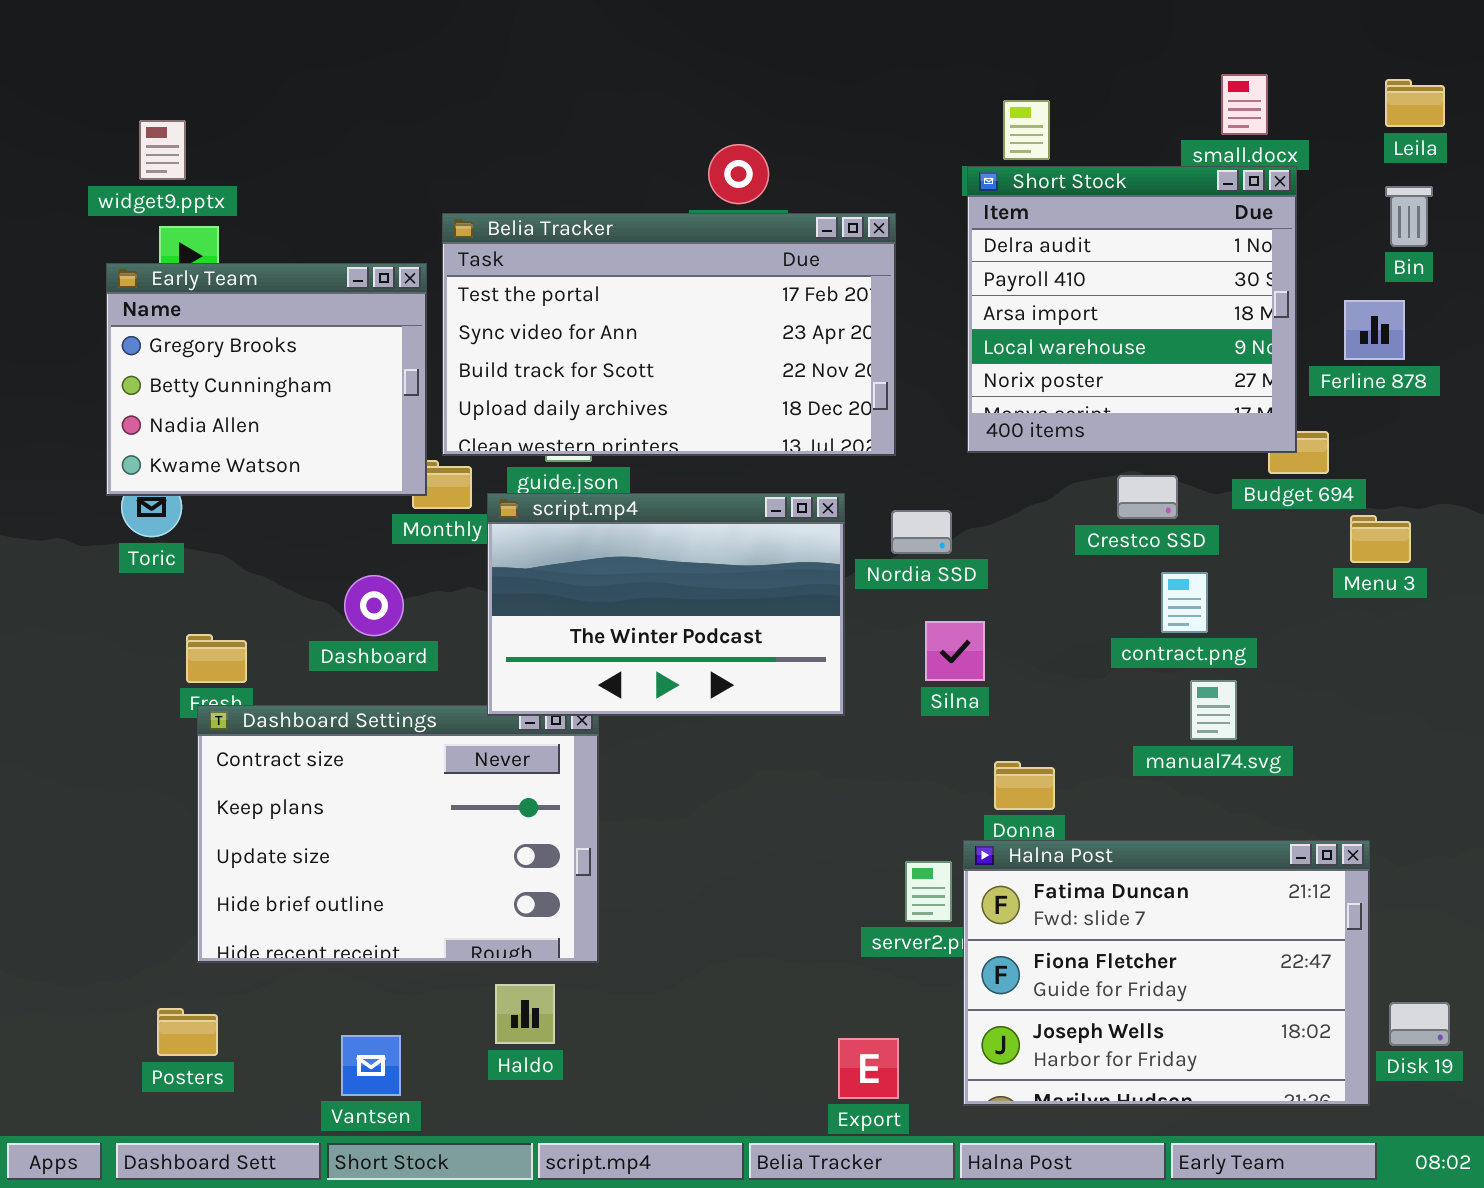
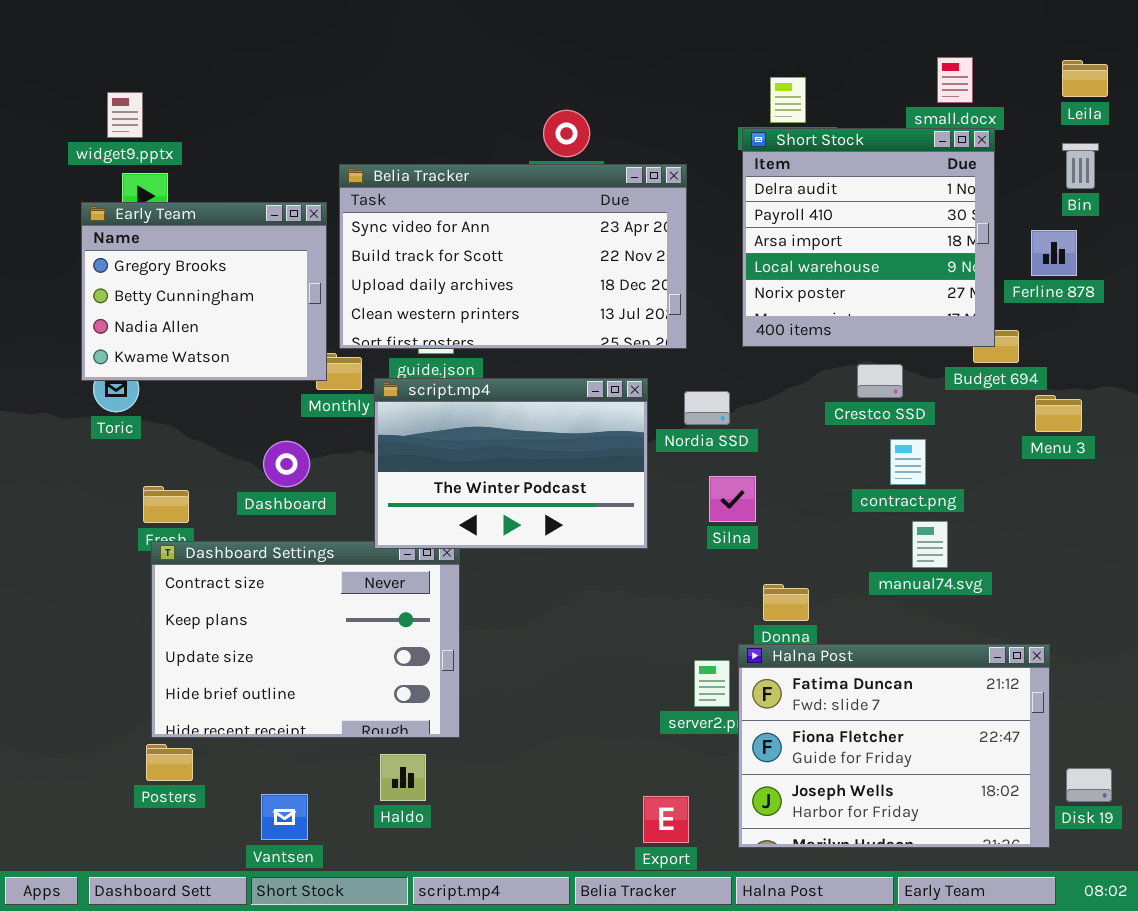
Belia Tracker: [442,213,896,456] -> [339,164,687,349], scrolled down 1 row
Posters: [157,1008,218,1056] -> [146,744,193,781], moved

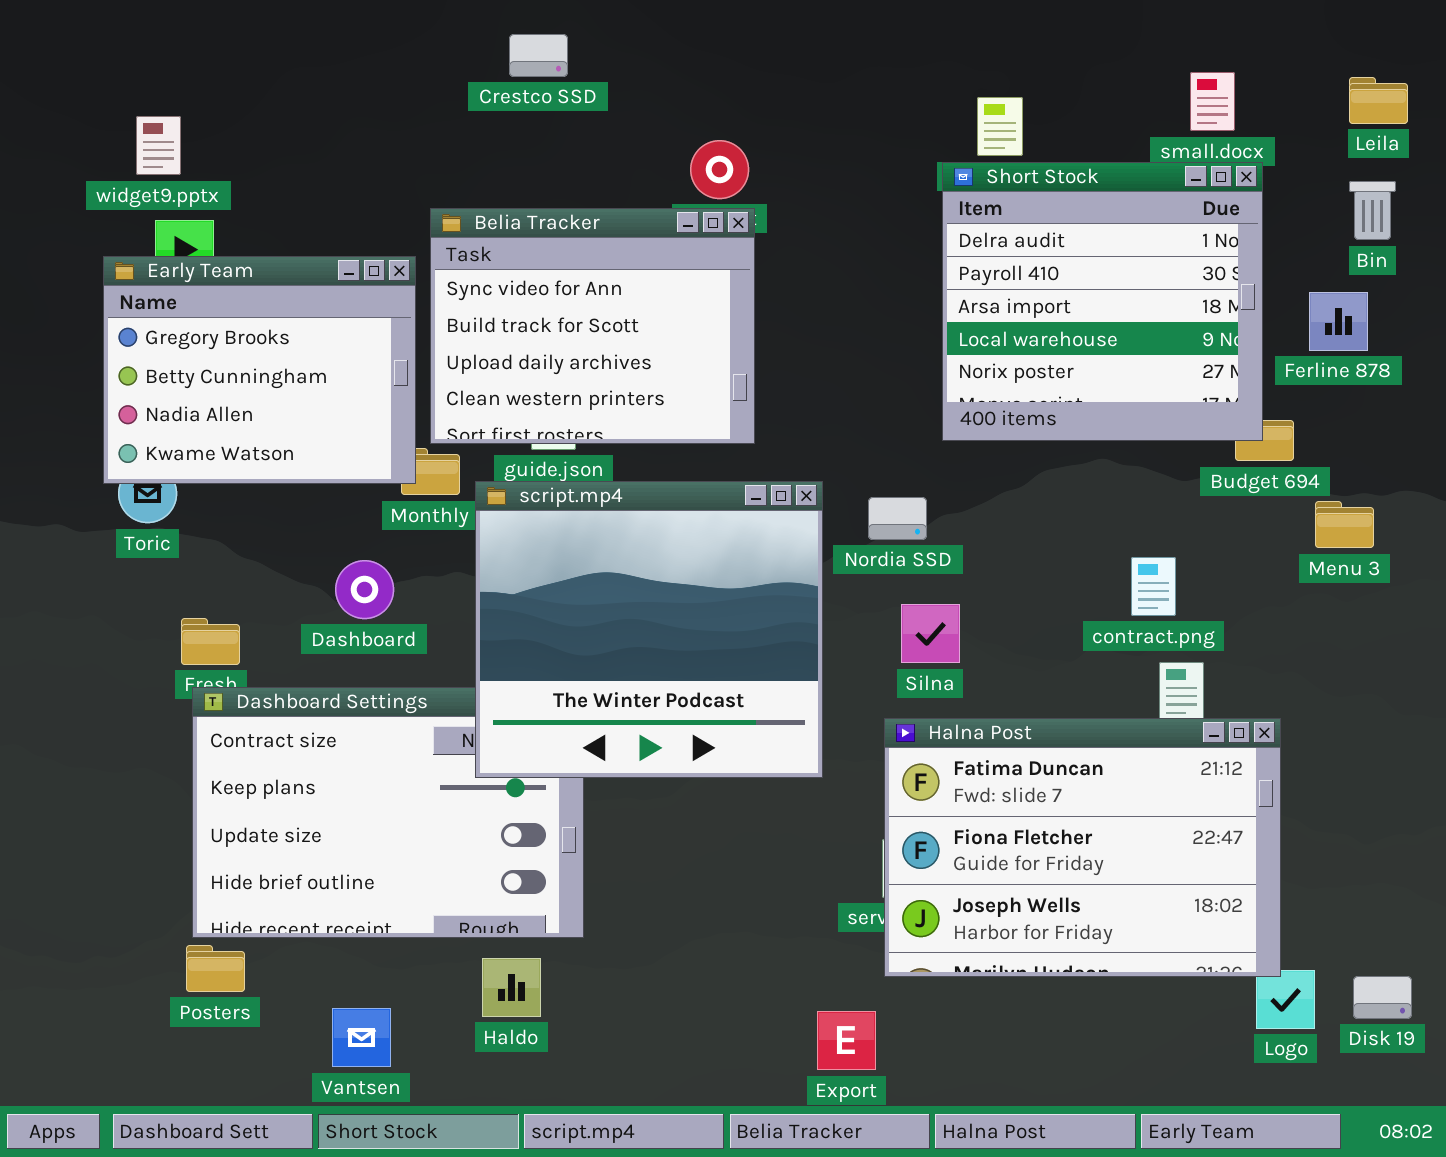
Belia Tracker: [339,164,687,349] -> [430,208,755,444], resized
Crestco SSD: [857,364,903,398] -> [509,34,568,77], moved
script.mp4: [374,378,648,549] -> [475,481,823,778], resized
Halna Post: [738,644,1050,848] -> [884,718,1281,977], moved

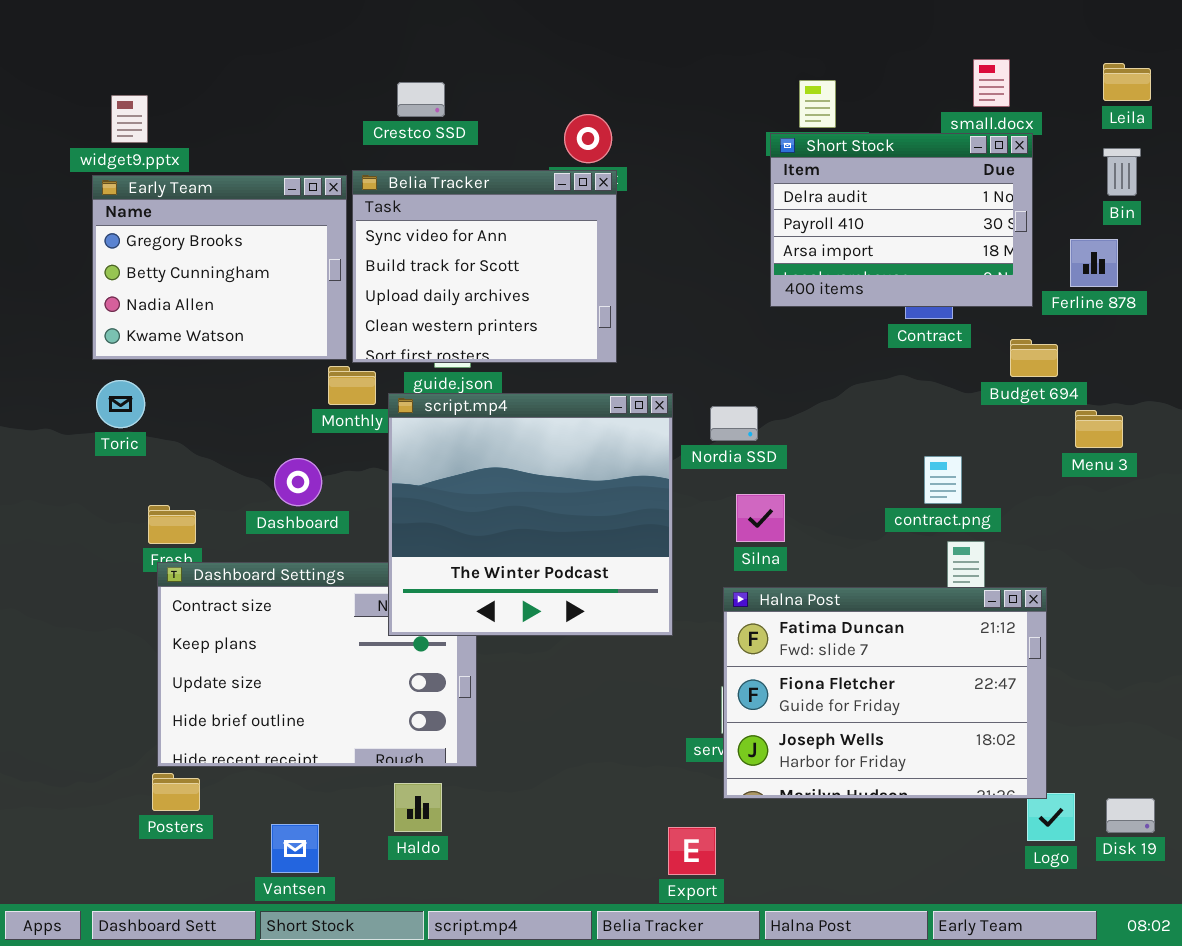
Crestco SSD: [509,34,568,77] -> [397,82,445,117], moved
Short Stock: [942,162,1263,441] -> [770,133,1033,307], resized
Early Team: [103,256,416,484] -> [92,175,347,360], moved

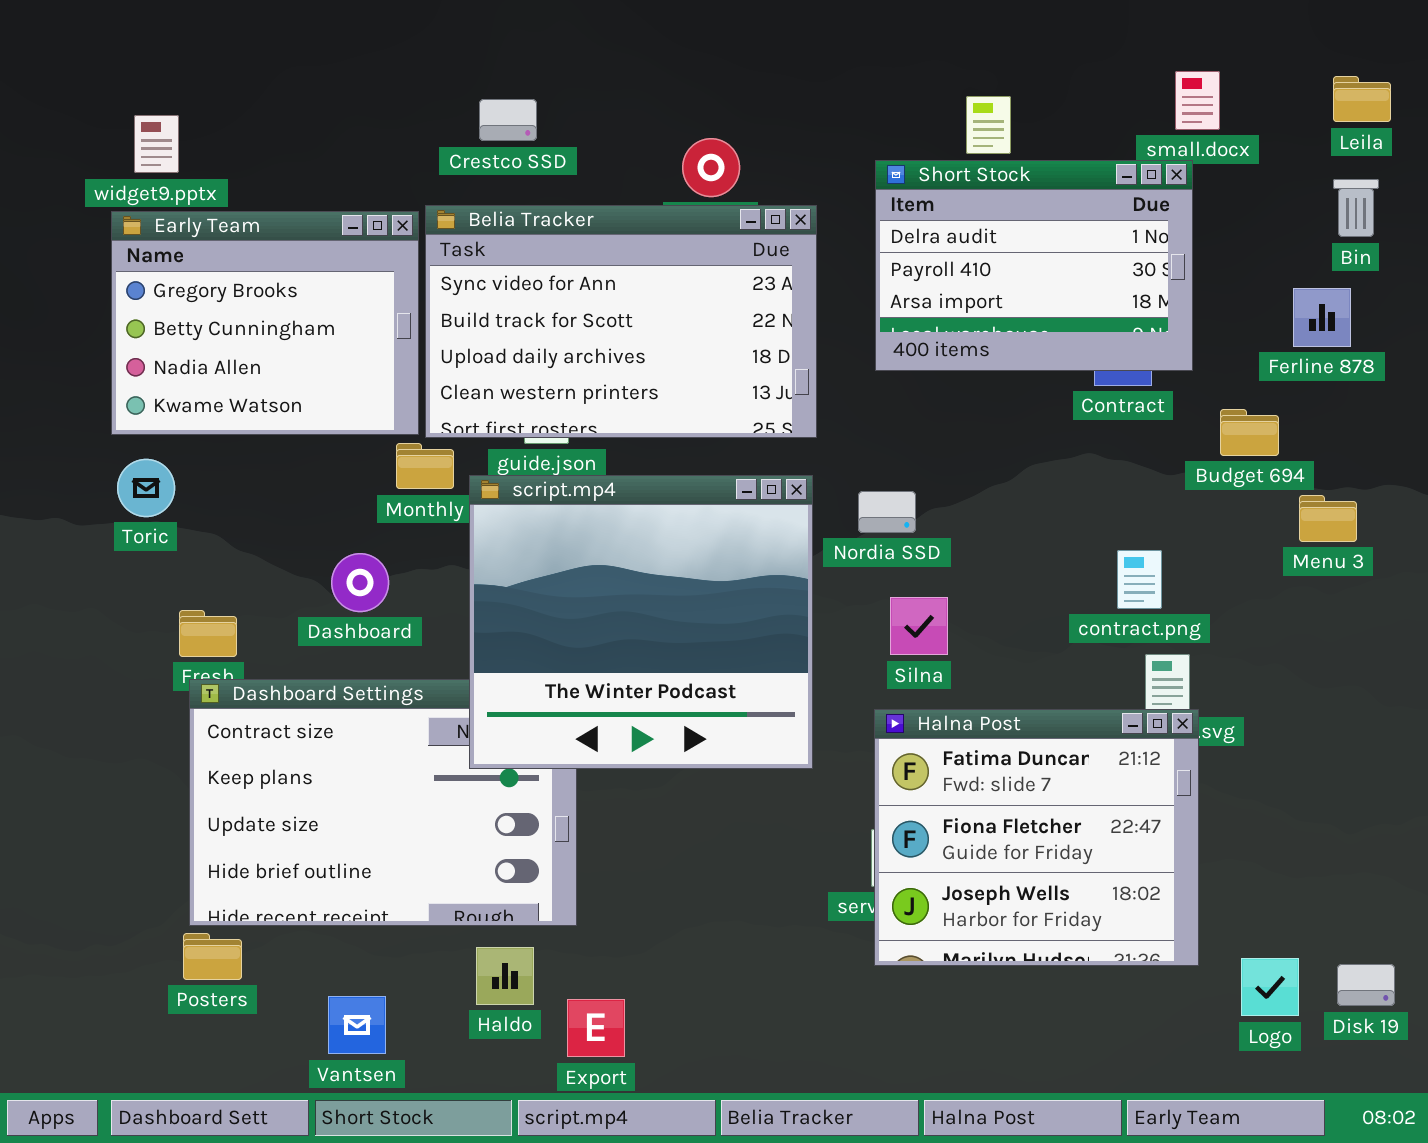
Short Stock: [770,133,1033,307] -> [875,160,1193,371], moved
Belia Tracker: [352,170,617,363] -> [425,205,817,438], resized
Halna Post: [723,587,1047,799] -> [874,709,1199,966], resized
Export: [668,827,716,875] -> [567,999,625,1057], moved

